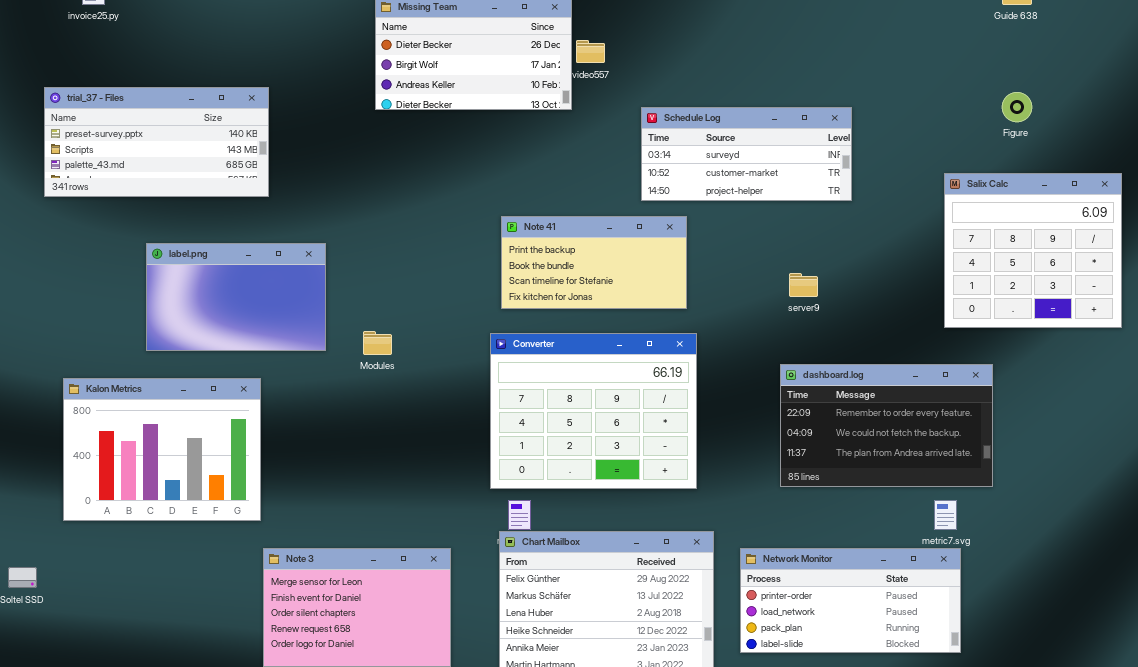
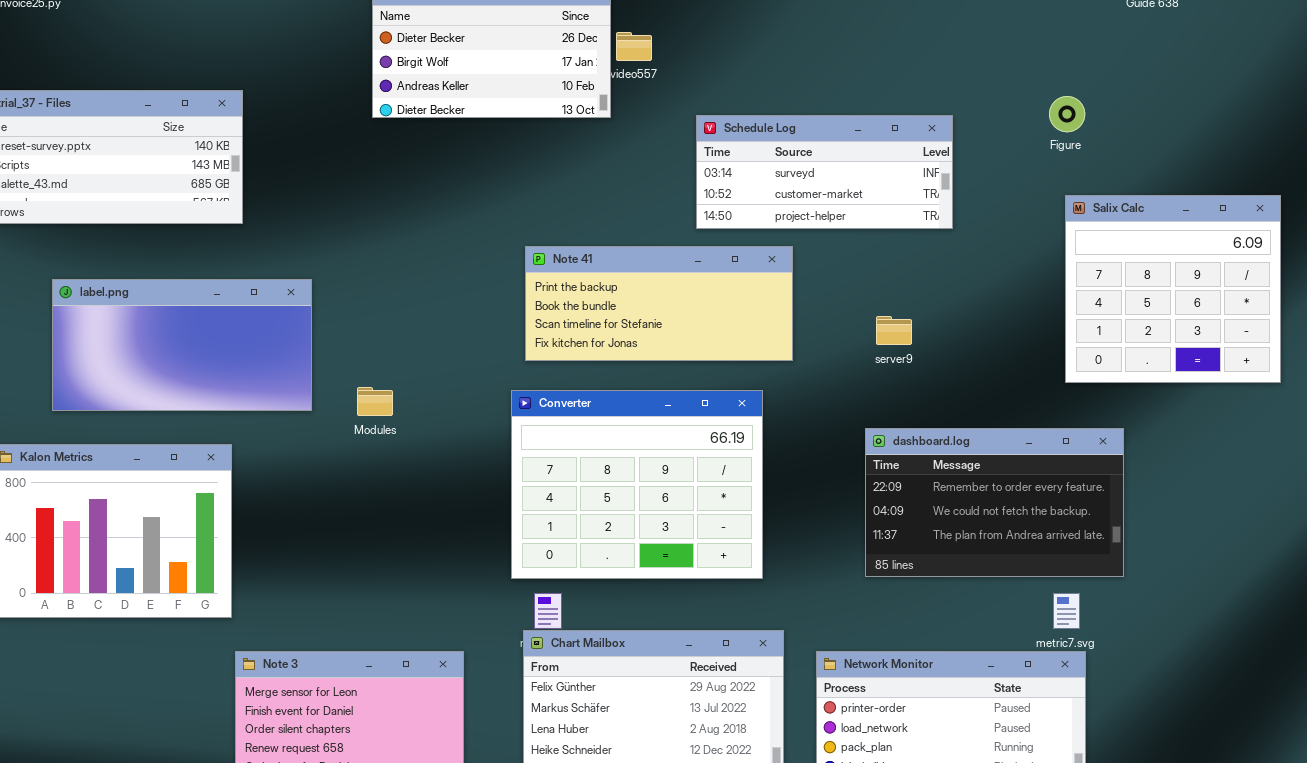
Figure: [1002,92,1032,122] -> [1049,96,1085,132], moved
Note 41: [501,216,687,309] -> [525,246,793,361], resized
label.png: [146,243,326,351] -> [52,279,312,411], resized

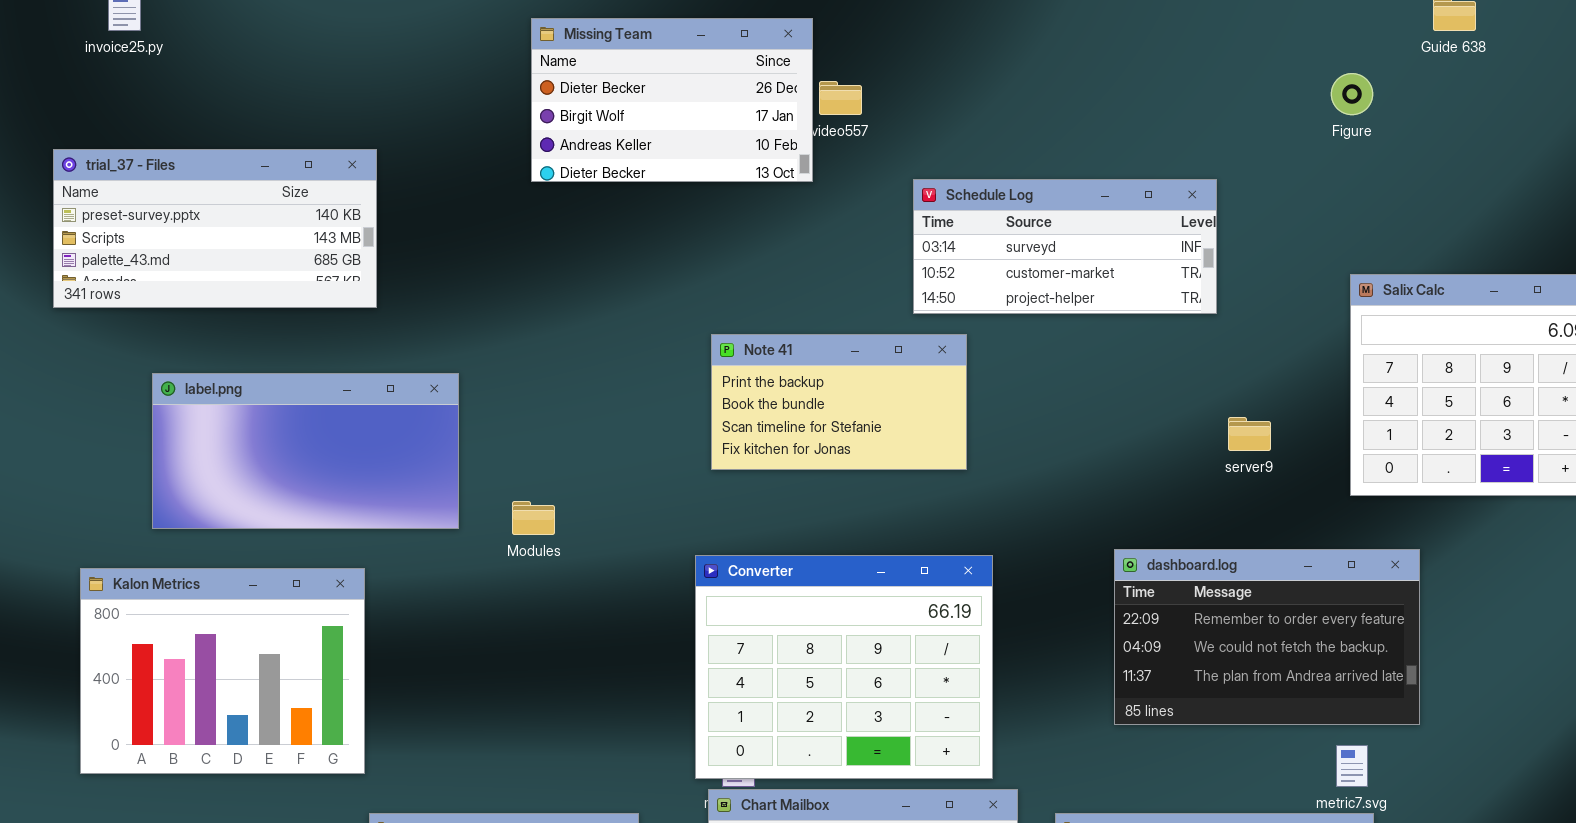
Figure: [1049,96,1085,132] -> [1331,73,1373,115], moved
Note 41: [525,246,793,361] -> [711,334,967,470], resized
server9: [876,316,912,345] -> [1228,417,1271,451], moved
Converter: [511,390,763,579] -> [695,555,993,779], moved

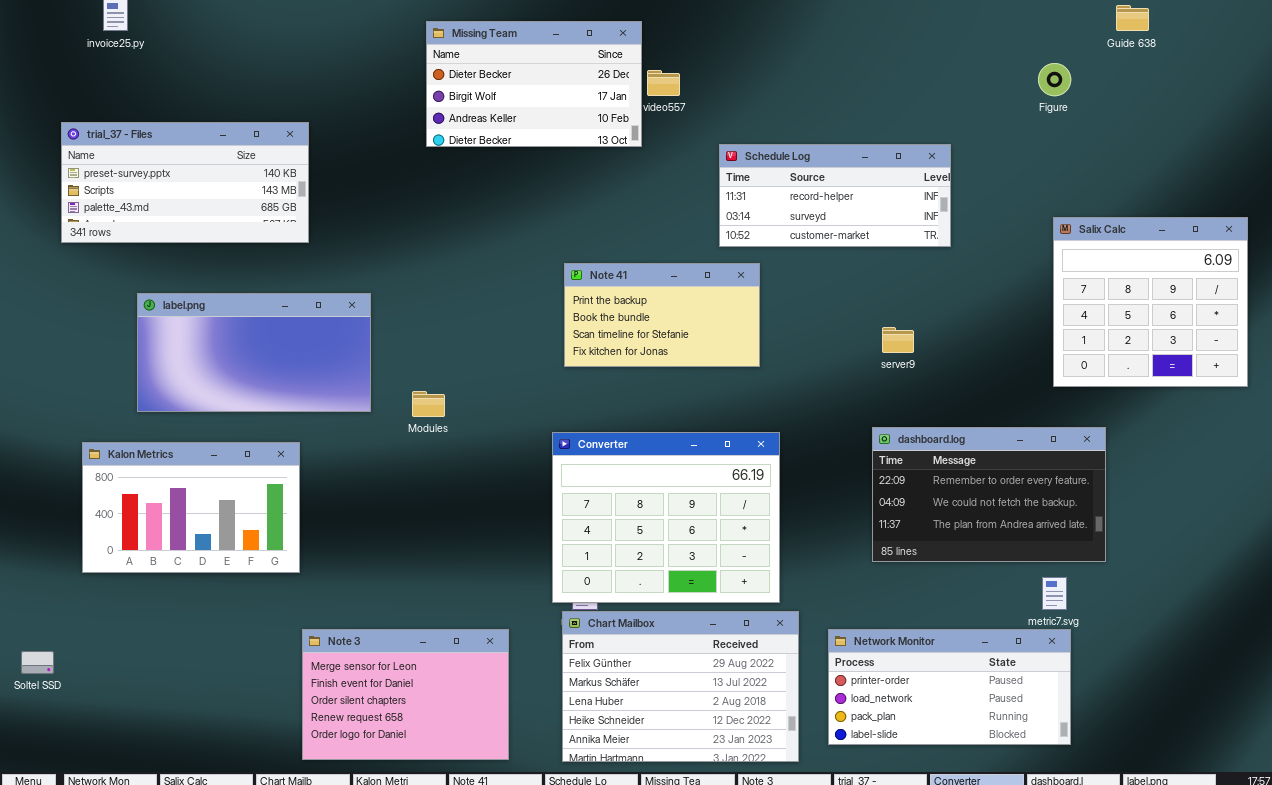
Schedule Log: [913,179,1217,314] -> [719,144,951,247], scrolled up 1 row
server9: [1228,417,1271,451] -> [882,327,914,353], moved
Kalon Metrics: [80,568,365,774] -> [82,442,300,573], resized

